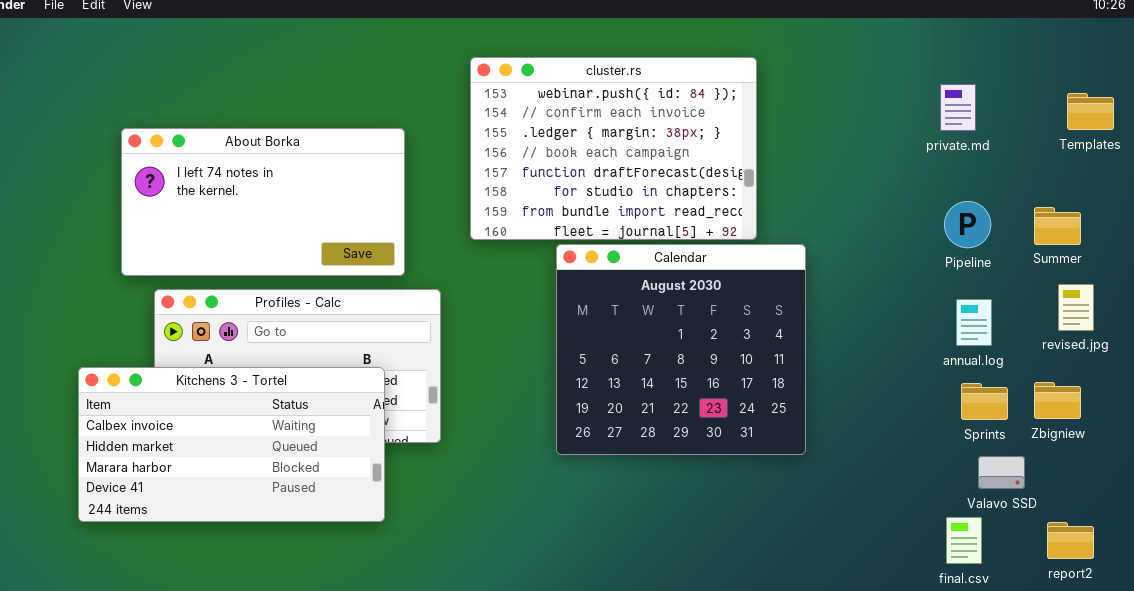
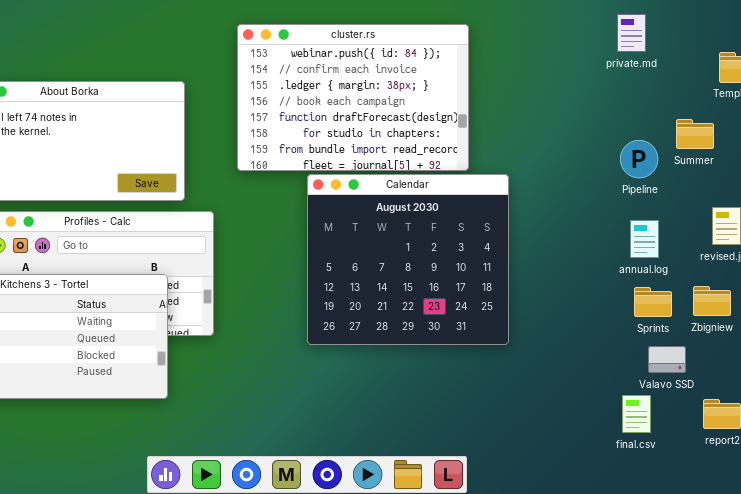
private.md: [940,84,976,131] -> [617,14,646,52], moved
Summer: [1034,207,1081,245] -> [676,119,714,149], moved

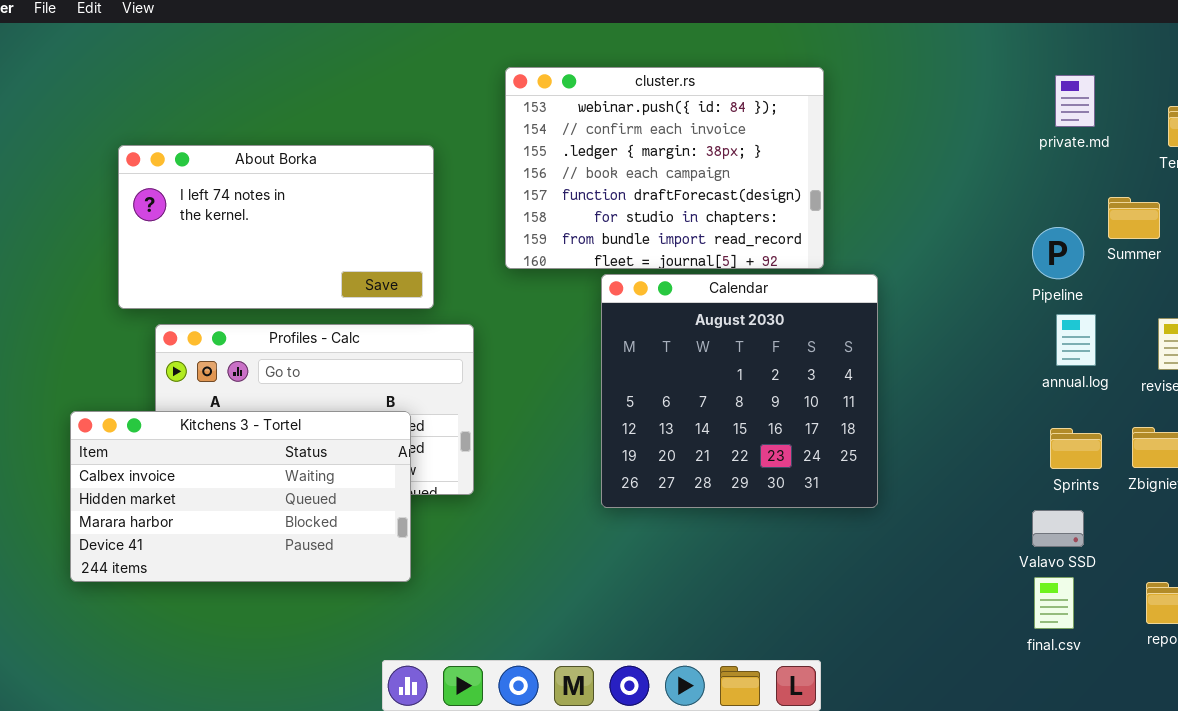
private.md: [617,14,646,52] -> [1055,75,1095,127], moved
annual.log: [630,220,659,258] -> [1056,314,1096,366], moved
Valavo SSD: [648,346,686,373] -> [1032,510,1084,547], moved

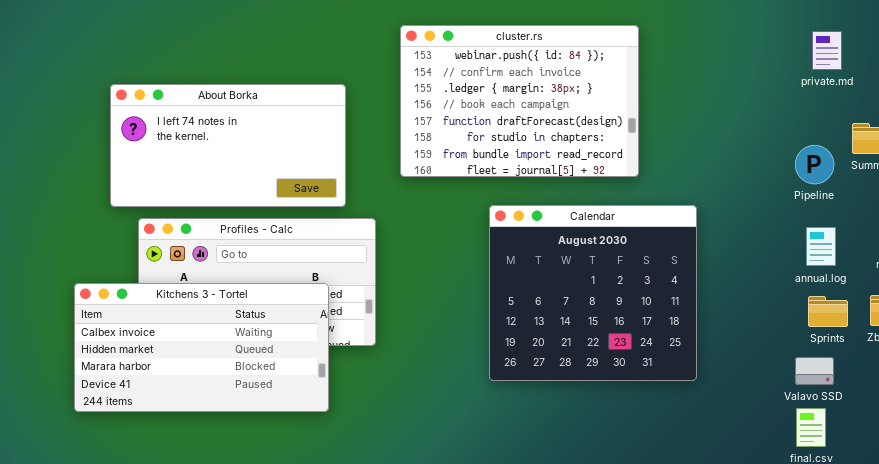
Calendar: [601,274,878,508] -> [489,205,697,381], moved
annual.log: [1056,314,1096,366] -> [806,227,836,266], moved

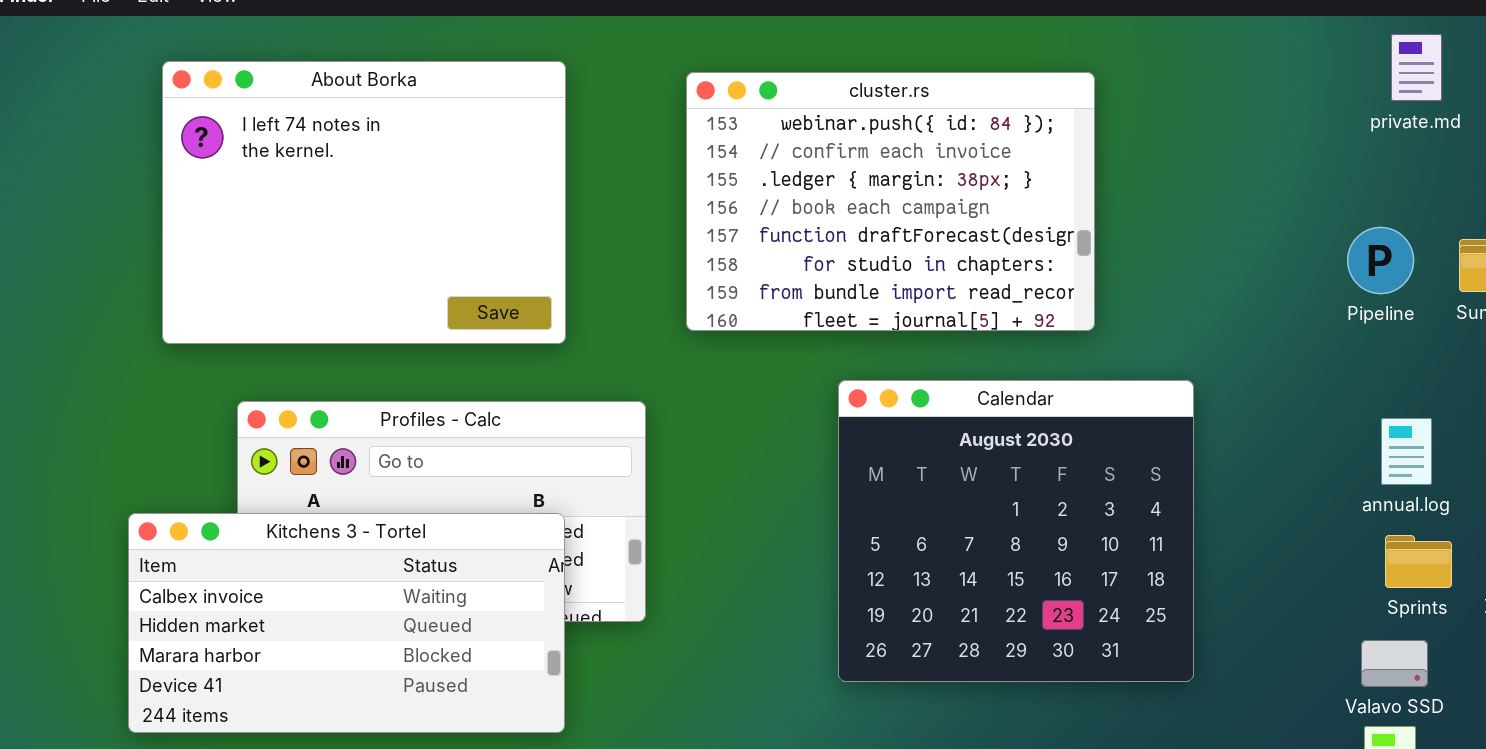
private.md: [812,31,842,70] -> [1391,34,1442,101], moved
About Borka: [110,84,346,207] -> [162,61,566,344], moved, resized
Pipeline: [795,145,834,184] -> [1347,227,1414,294], moved

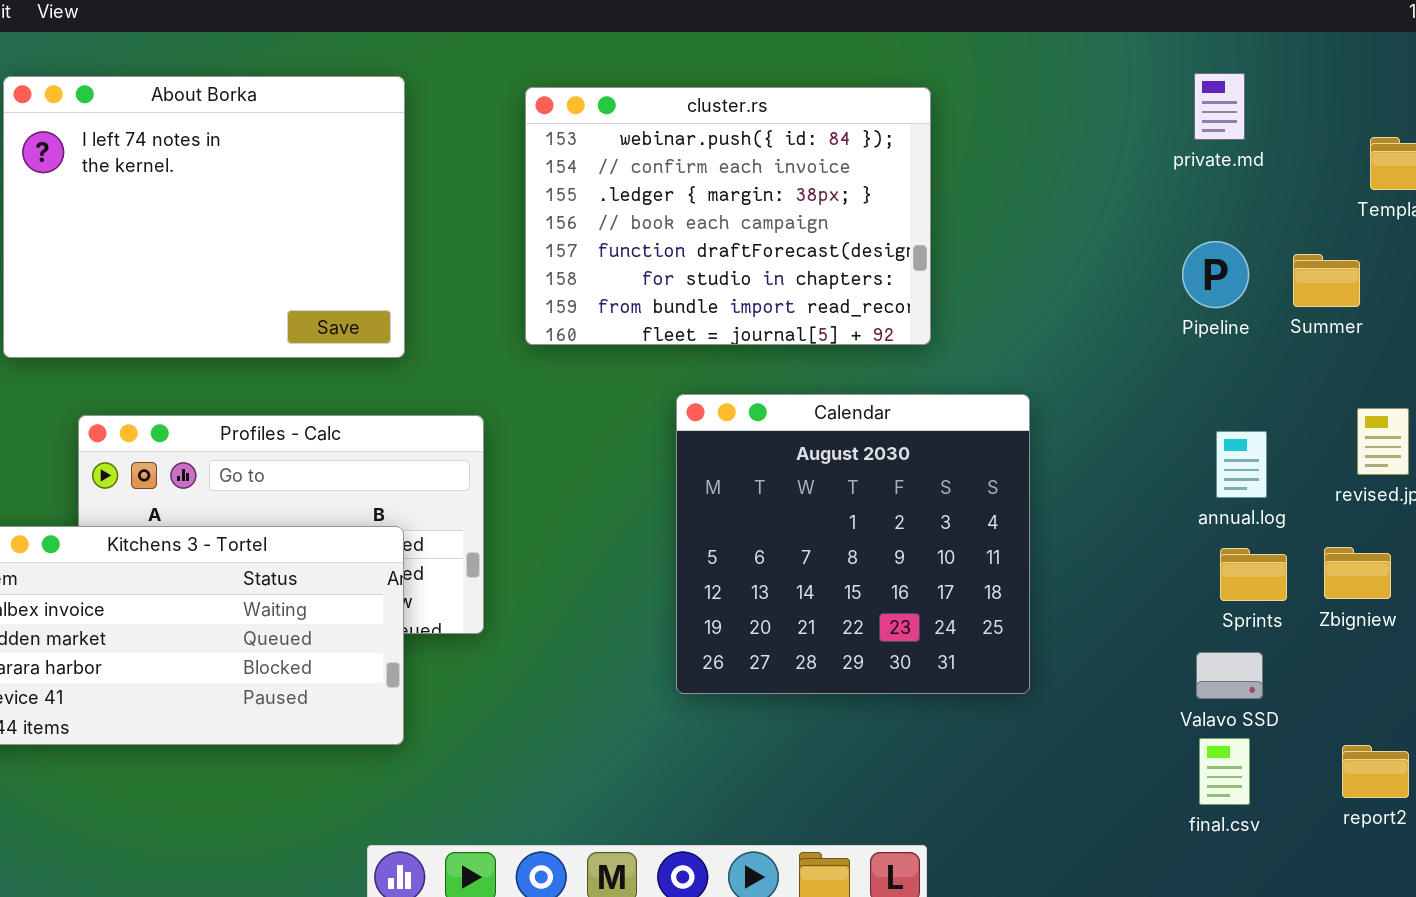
private.md: [1391,34,1442,101] -> [1194,73,1245,140], moved

